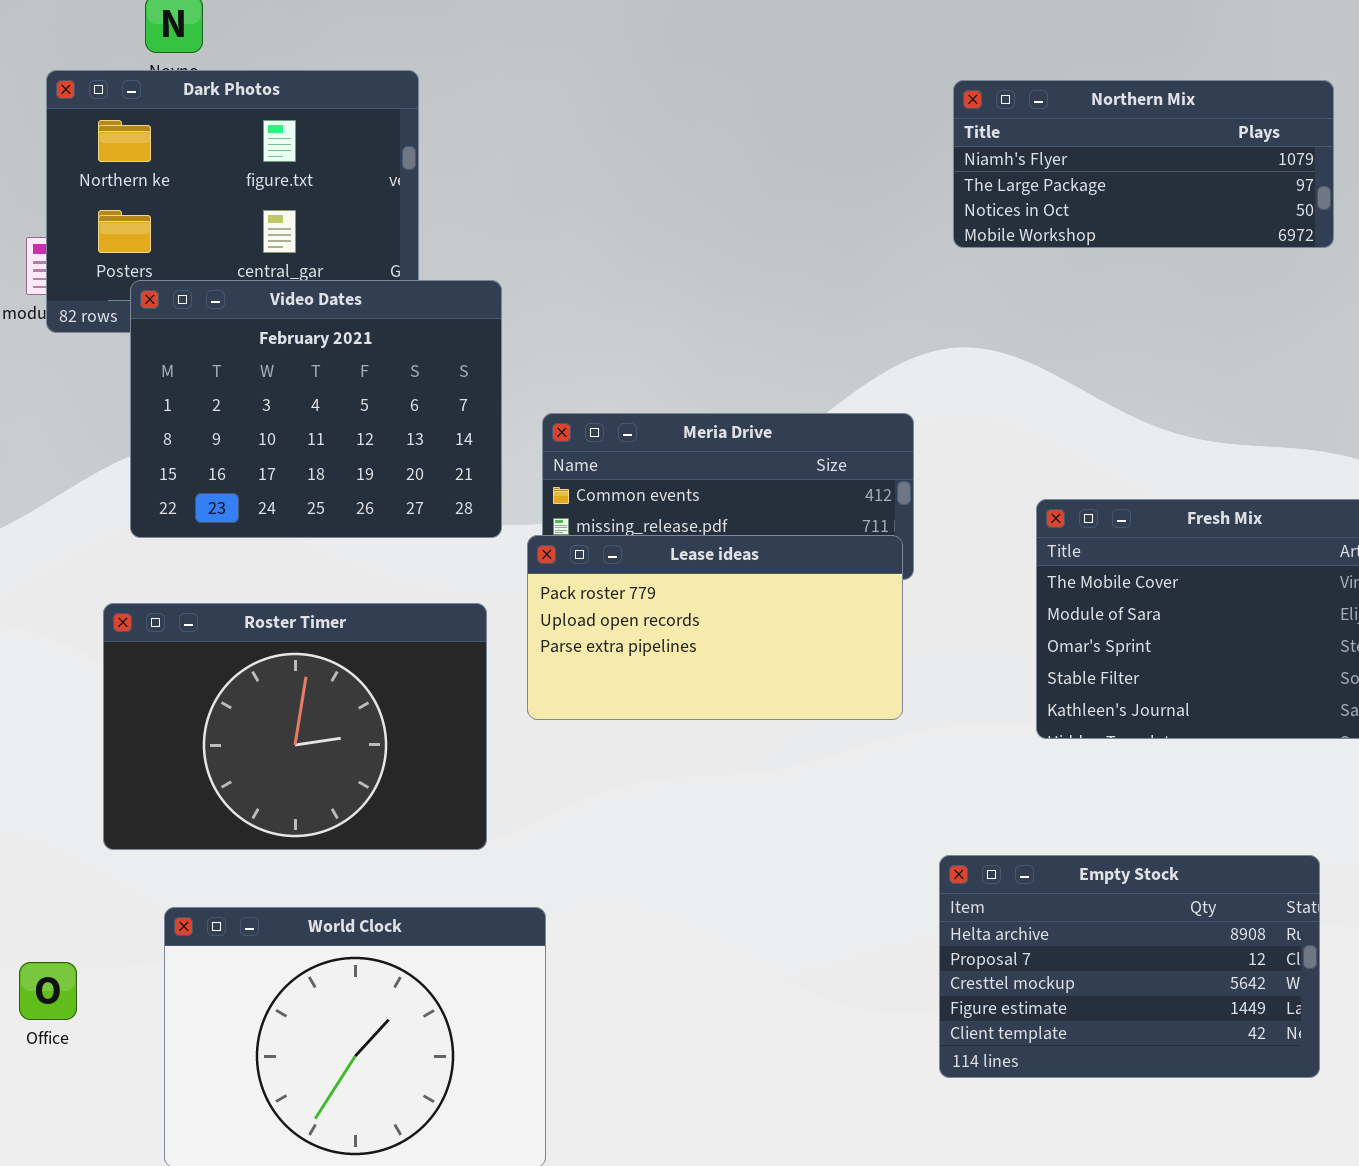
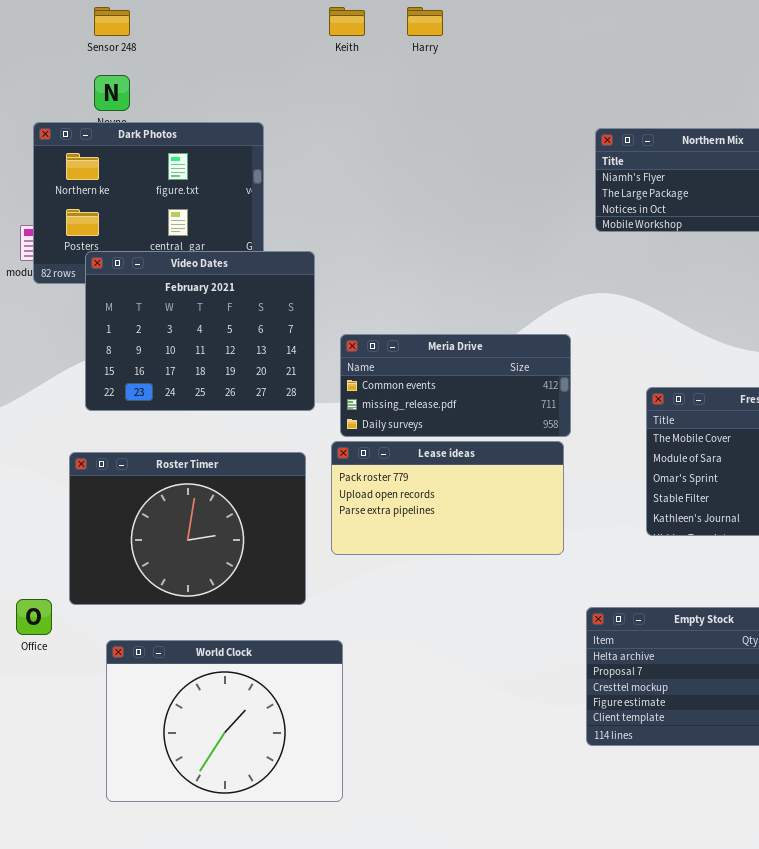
Lease ideas: [527,535,903,720] -> [331,441,564,555], moved
Office: [19,962,77,1020] -> [16,599,52,635], moved

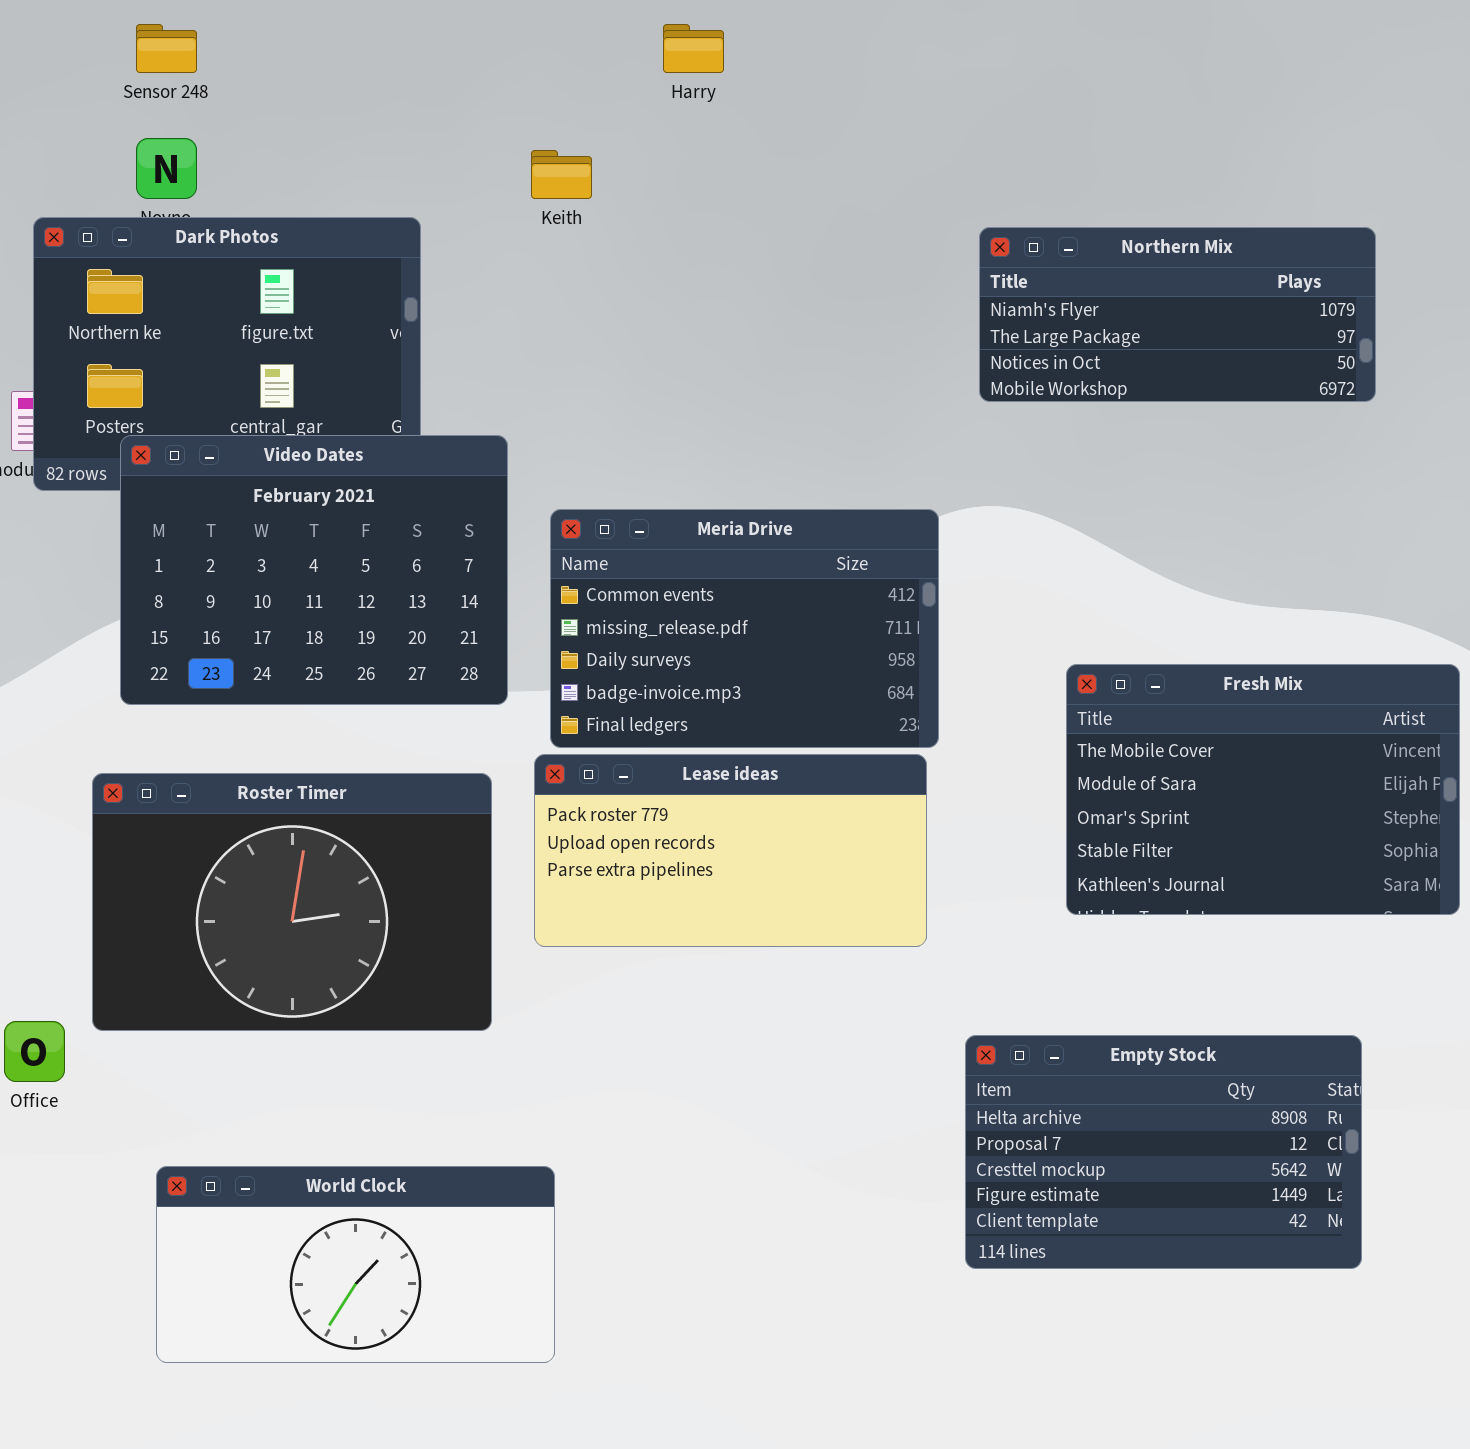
Keith: [329,7,365,36] -> [531,150,592,199], moved
Meria Drive: [340,334,571,437] -> [550,509,939,748], resized
World Clock: [106,640,343,802] -> [156,1166,555,1363], resized

